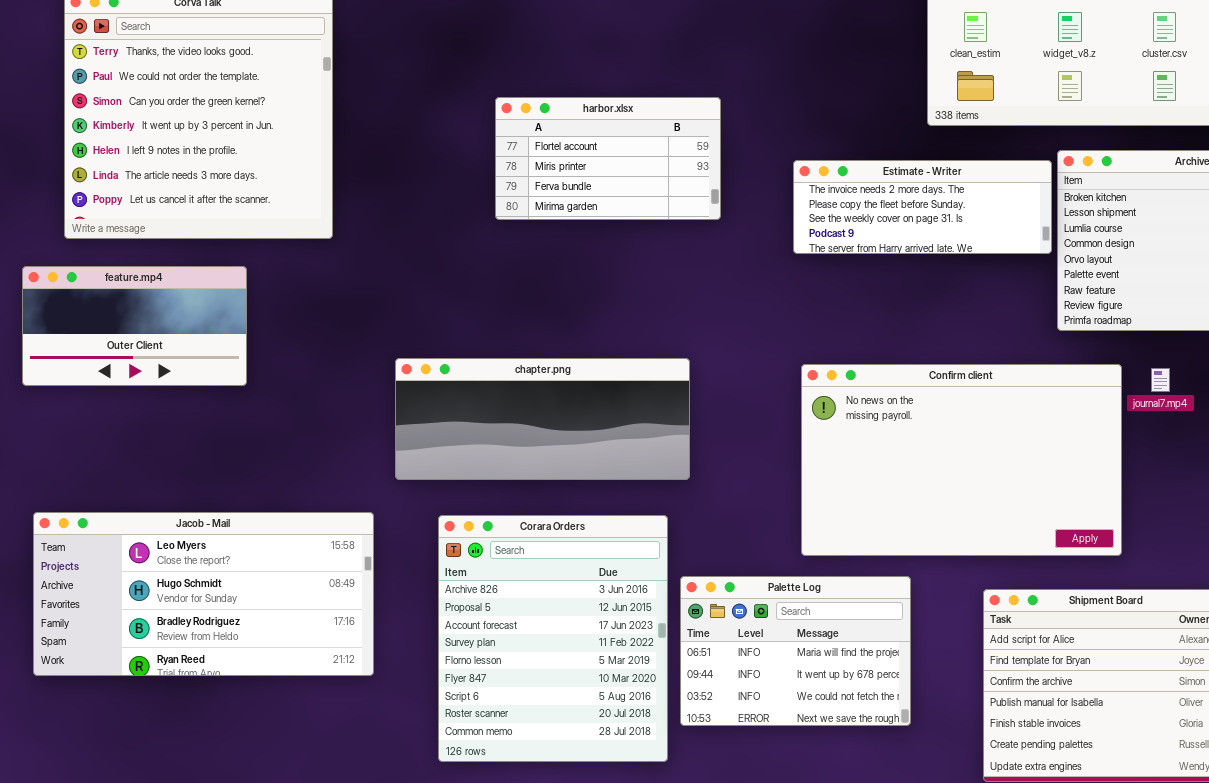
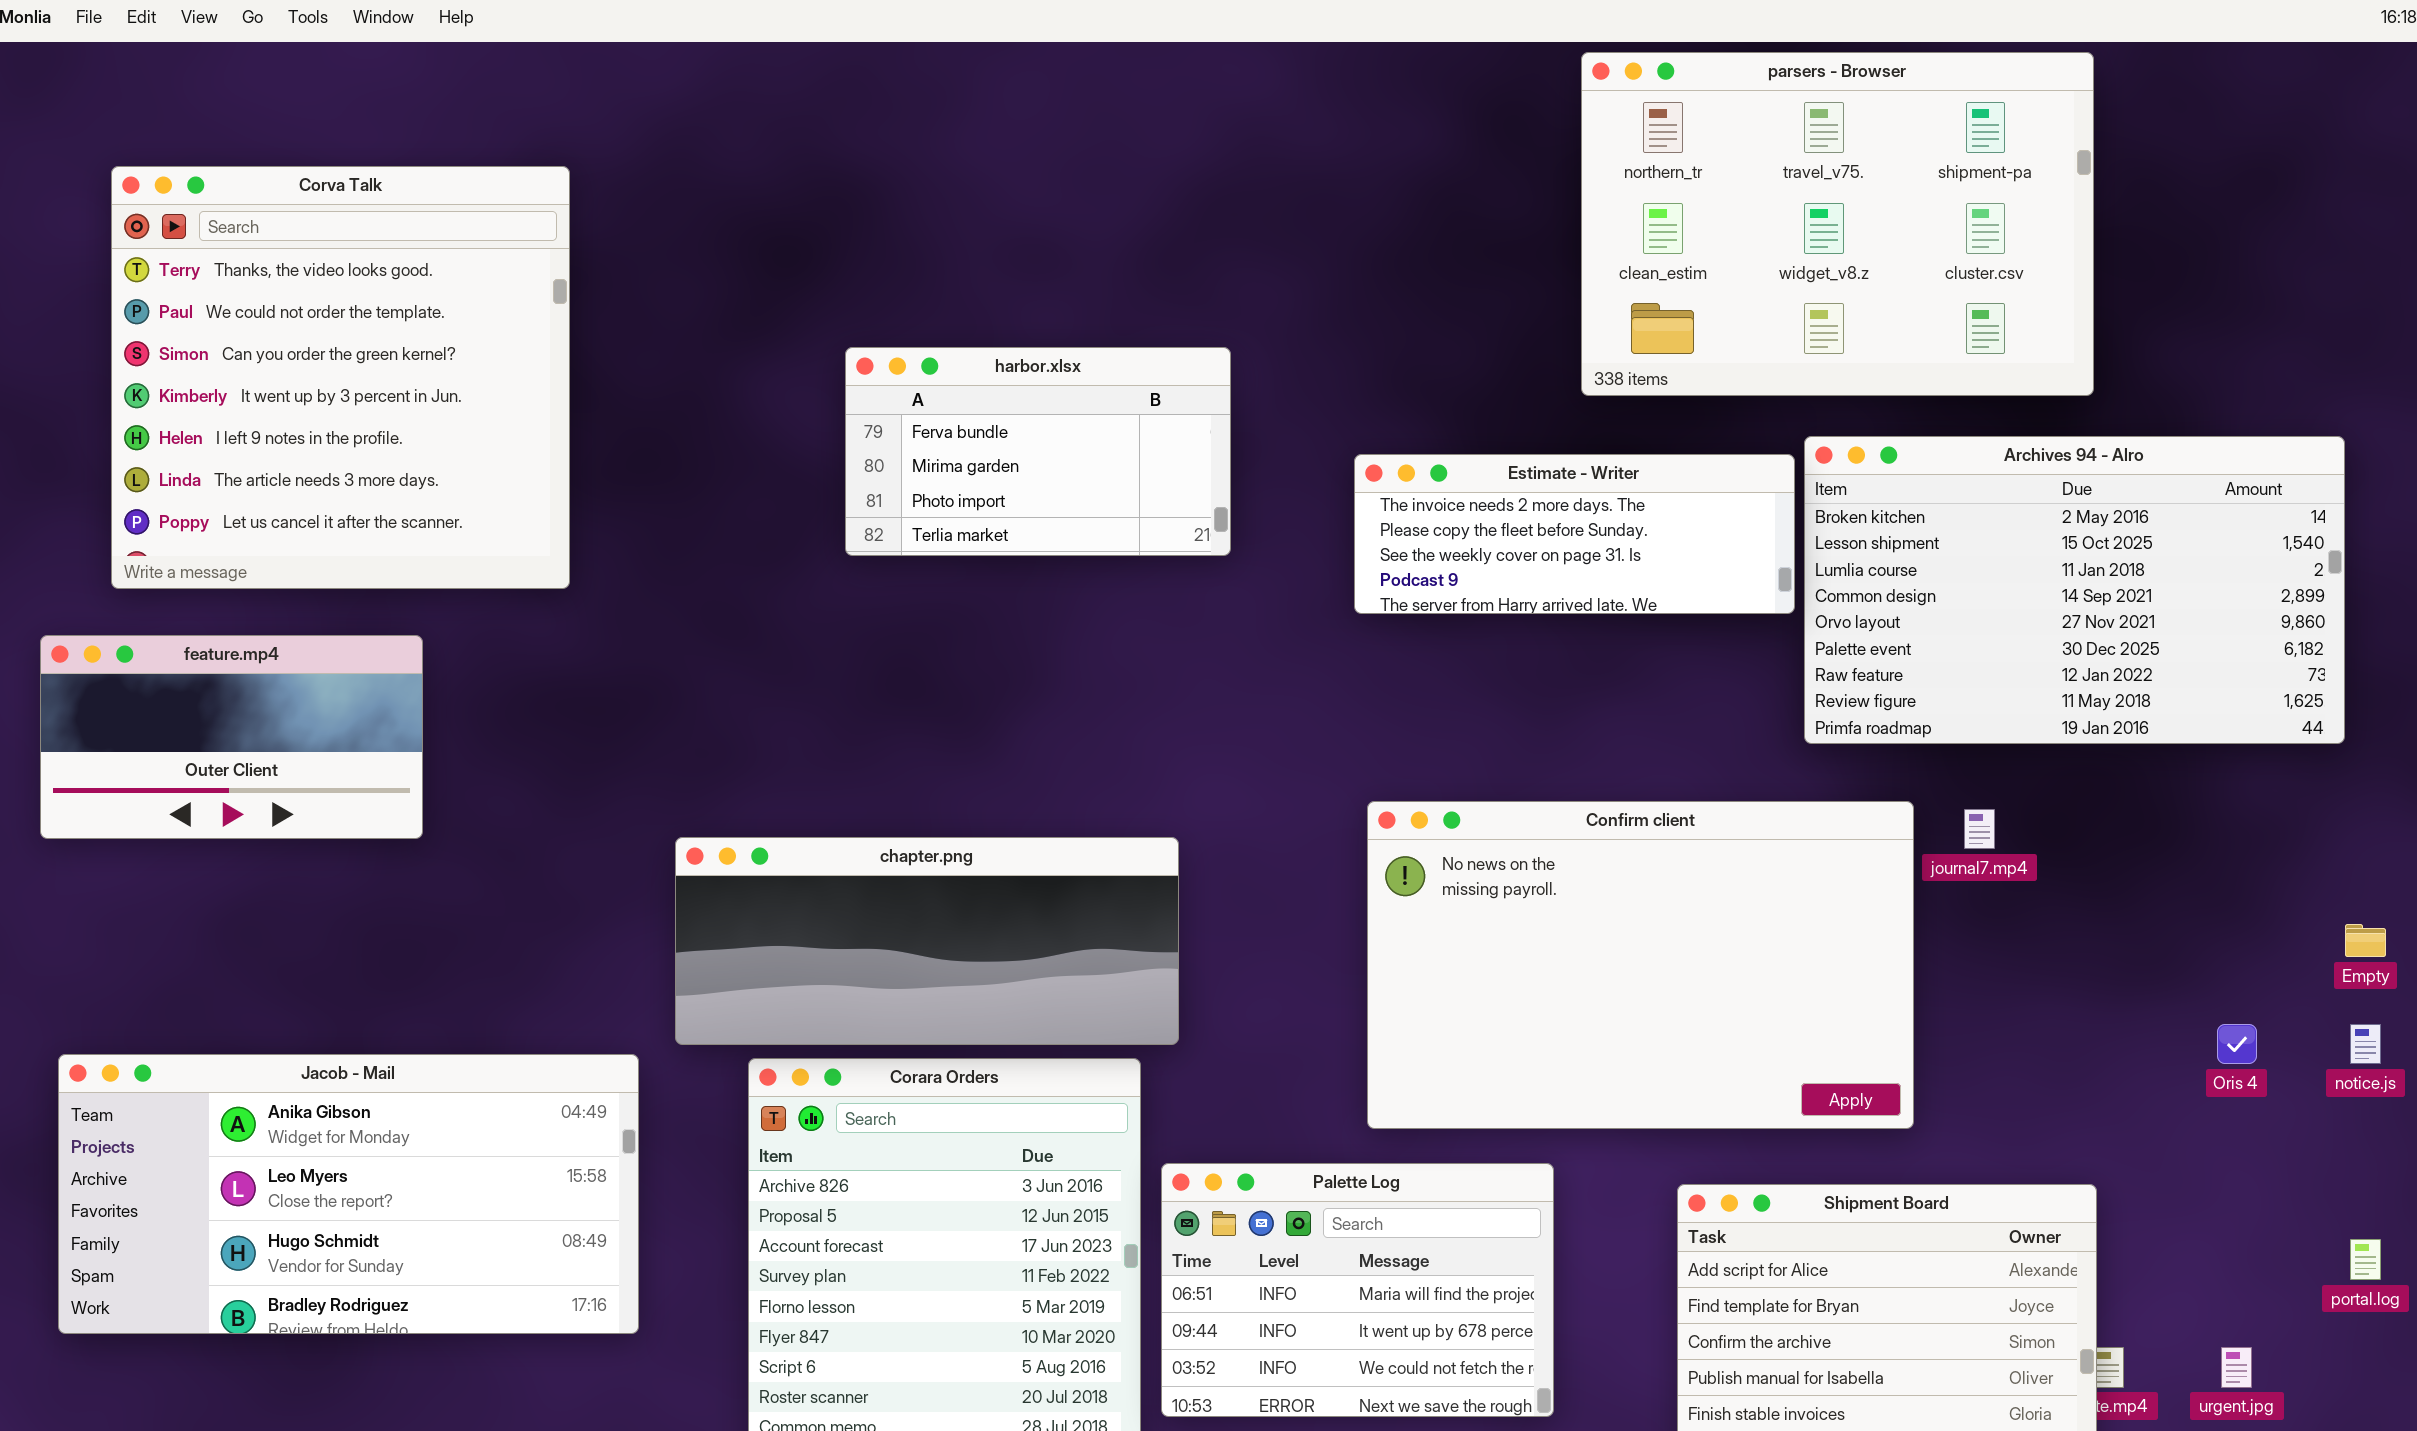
harbor.xlsx: [495,97,721,220] -> [845,347,1231,556], scrolled down 2 rows
chapter.png: [395,358,690,480] -> [675,837,1179,1045], moved
Jacob - Mail: [33,512,374,676] -> [58,1054,639,1334], scrolled up 1 row

